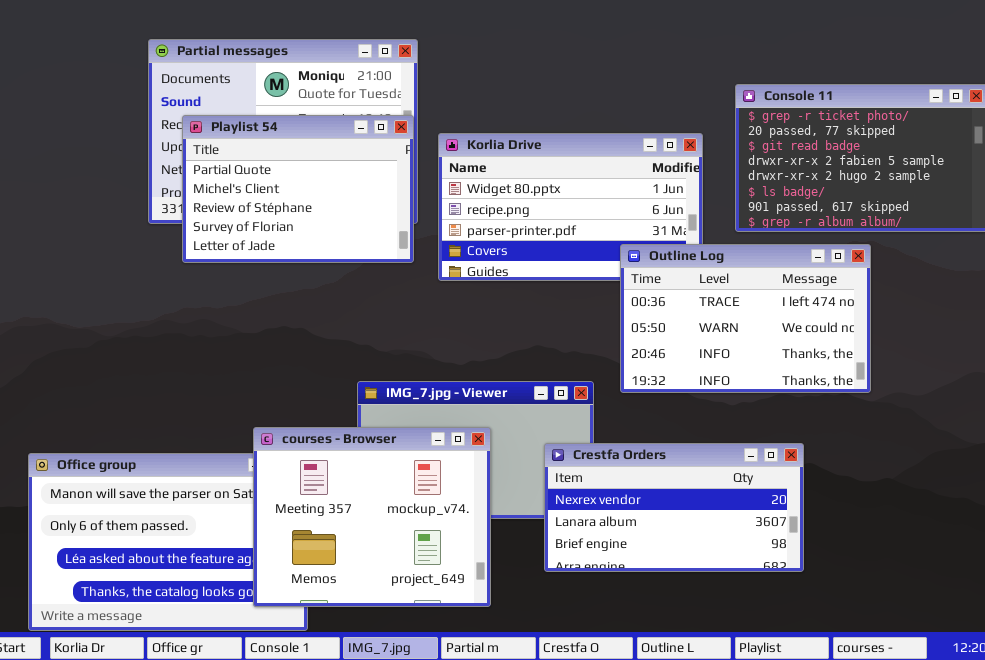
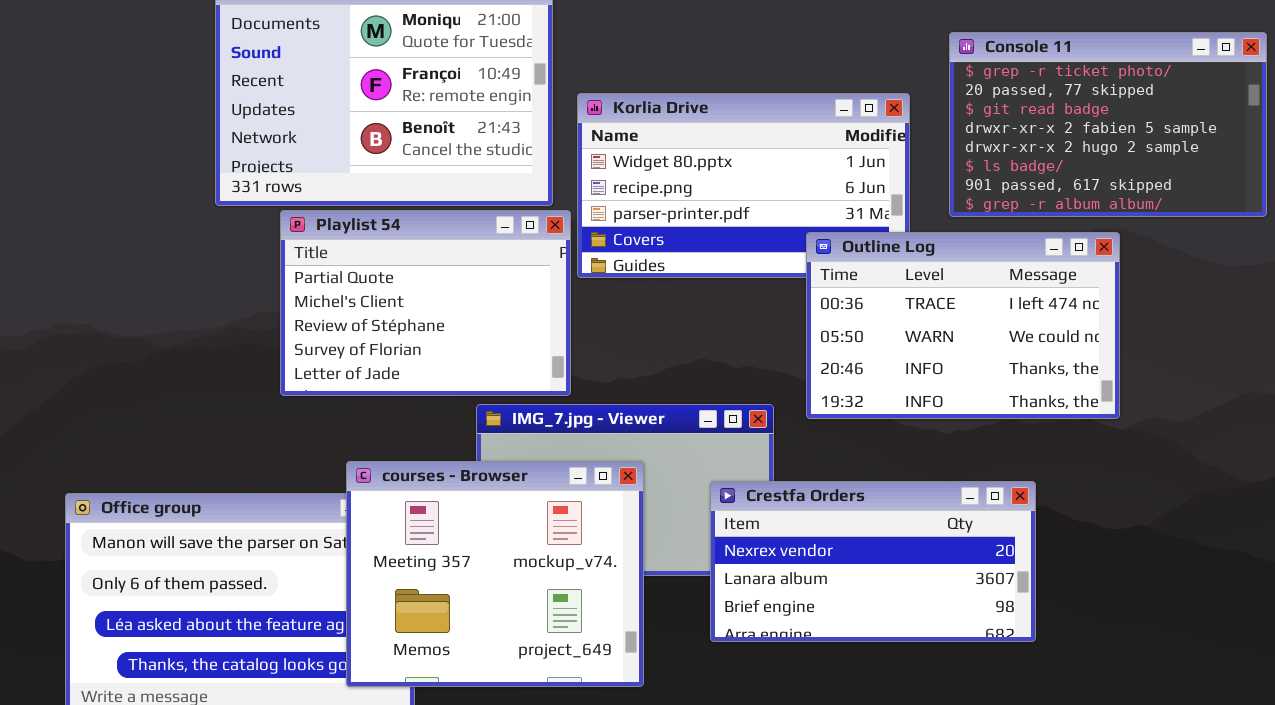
Playlist 54: [182,115,414,263] -> [280,210,571,396], moved

